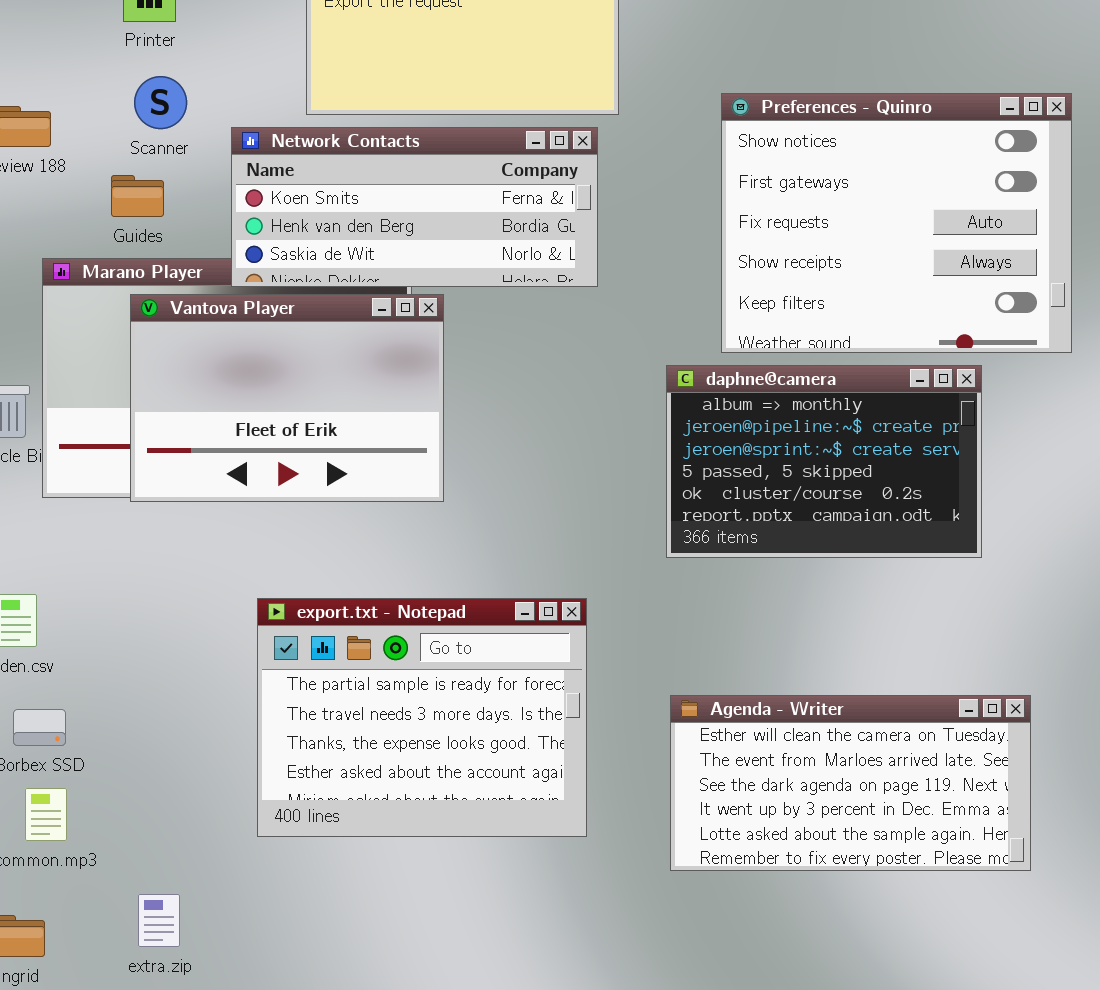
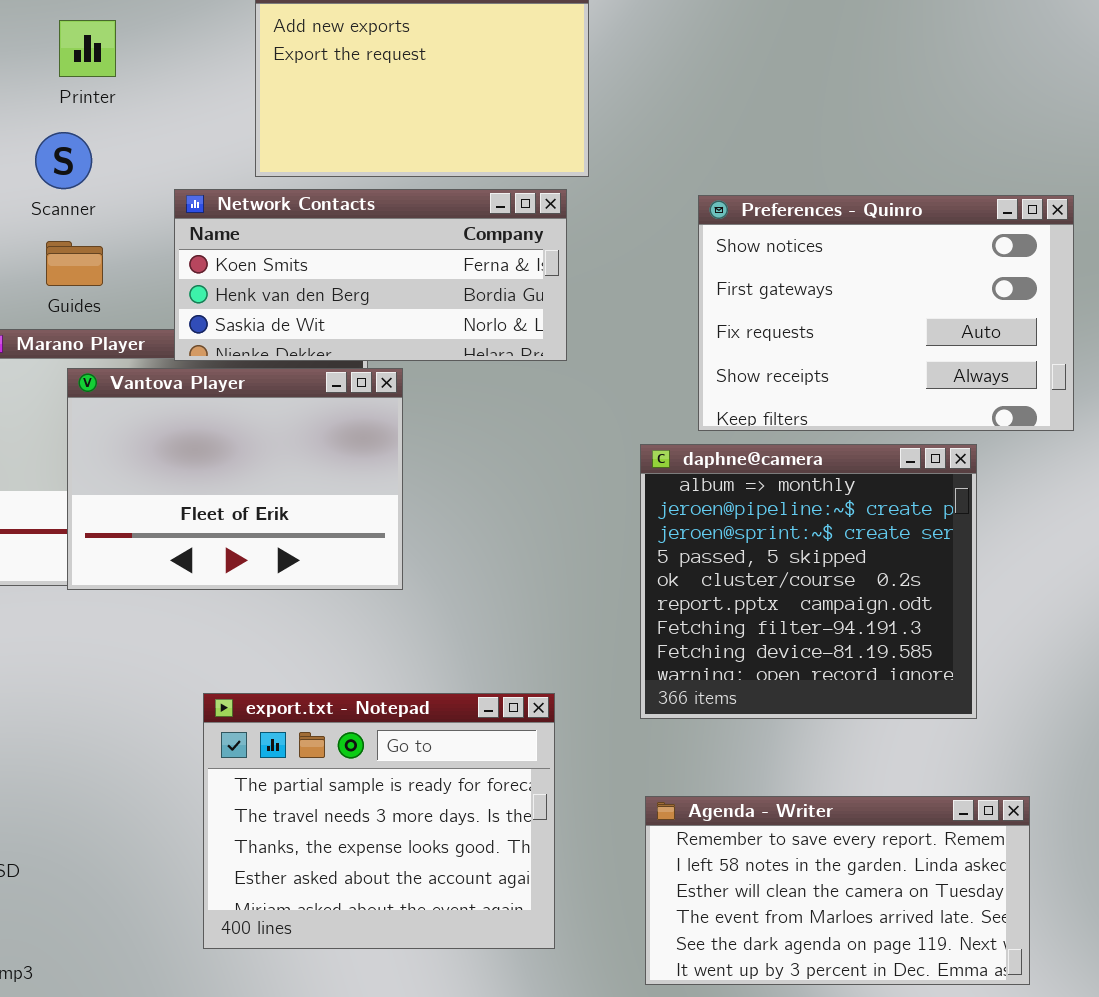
Scanner: [134,76,187,129] -> [35,132,92,189], moved
Preferences - Quinro: [721,93,1072,353] -> [698,195,1074,431], resized
daphne@camera: [666,365,982,558] -> [640,444,977,719], resized
Agenda - Writer: [670,695,1031,871] -> [645,796,1030,985], scrolled up 2 rows

